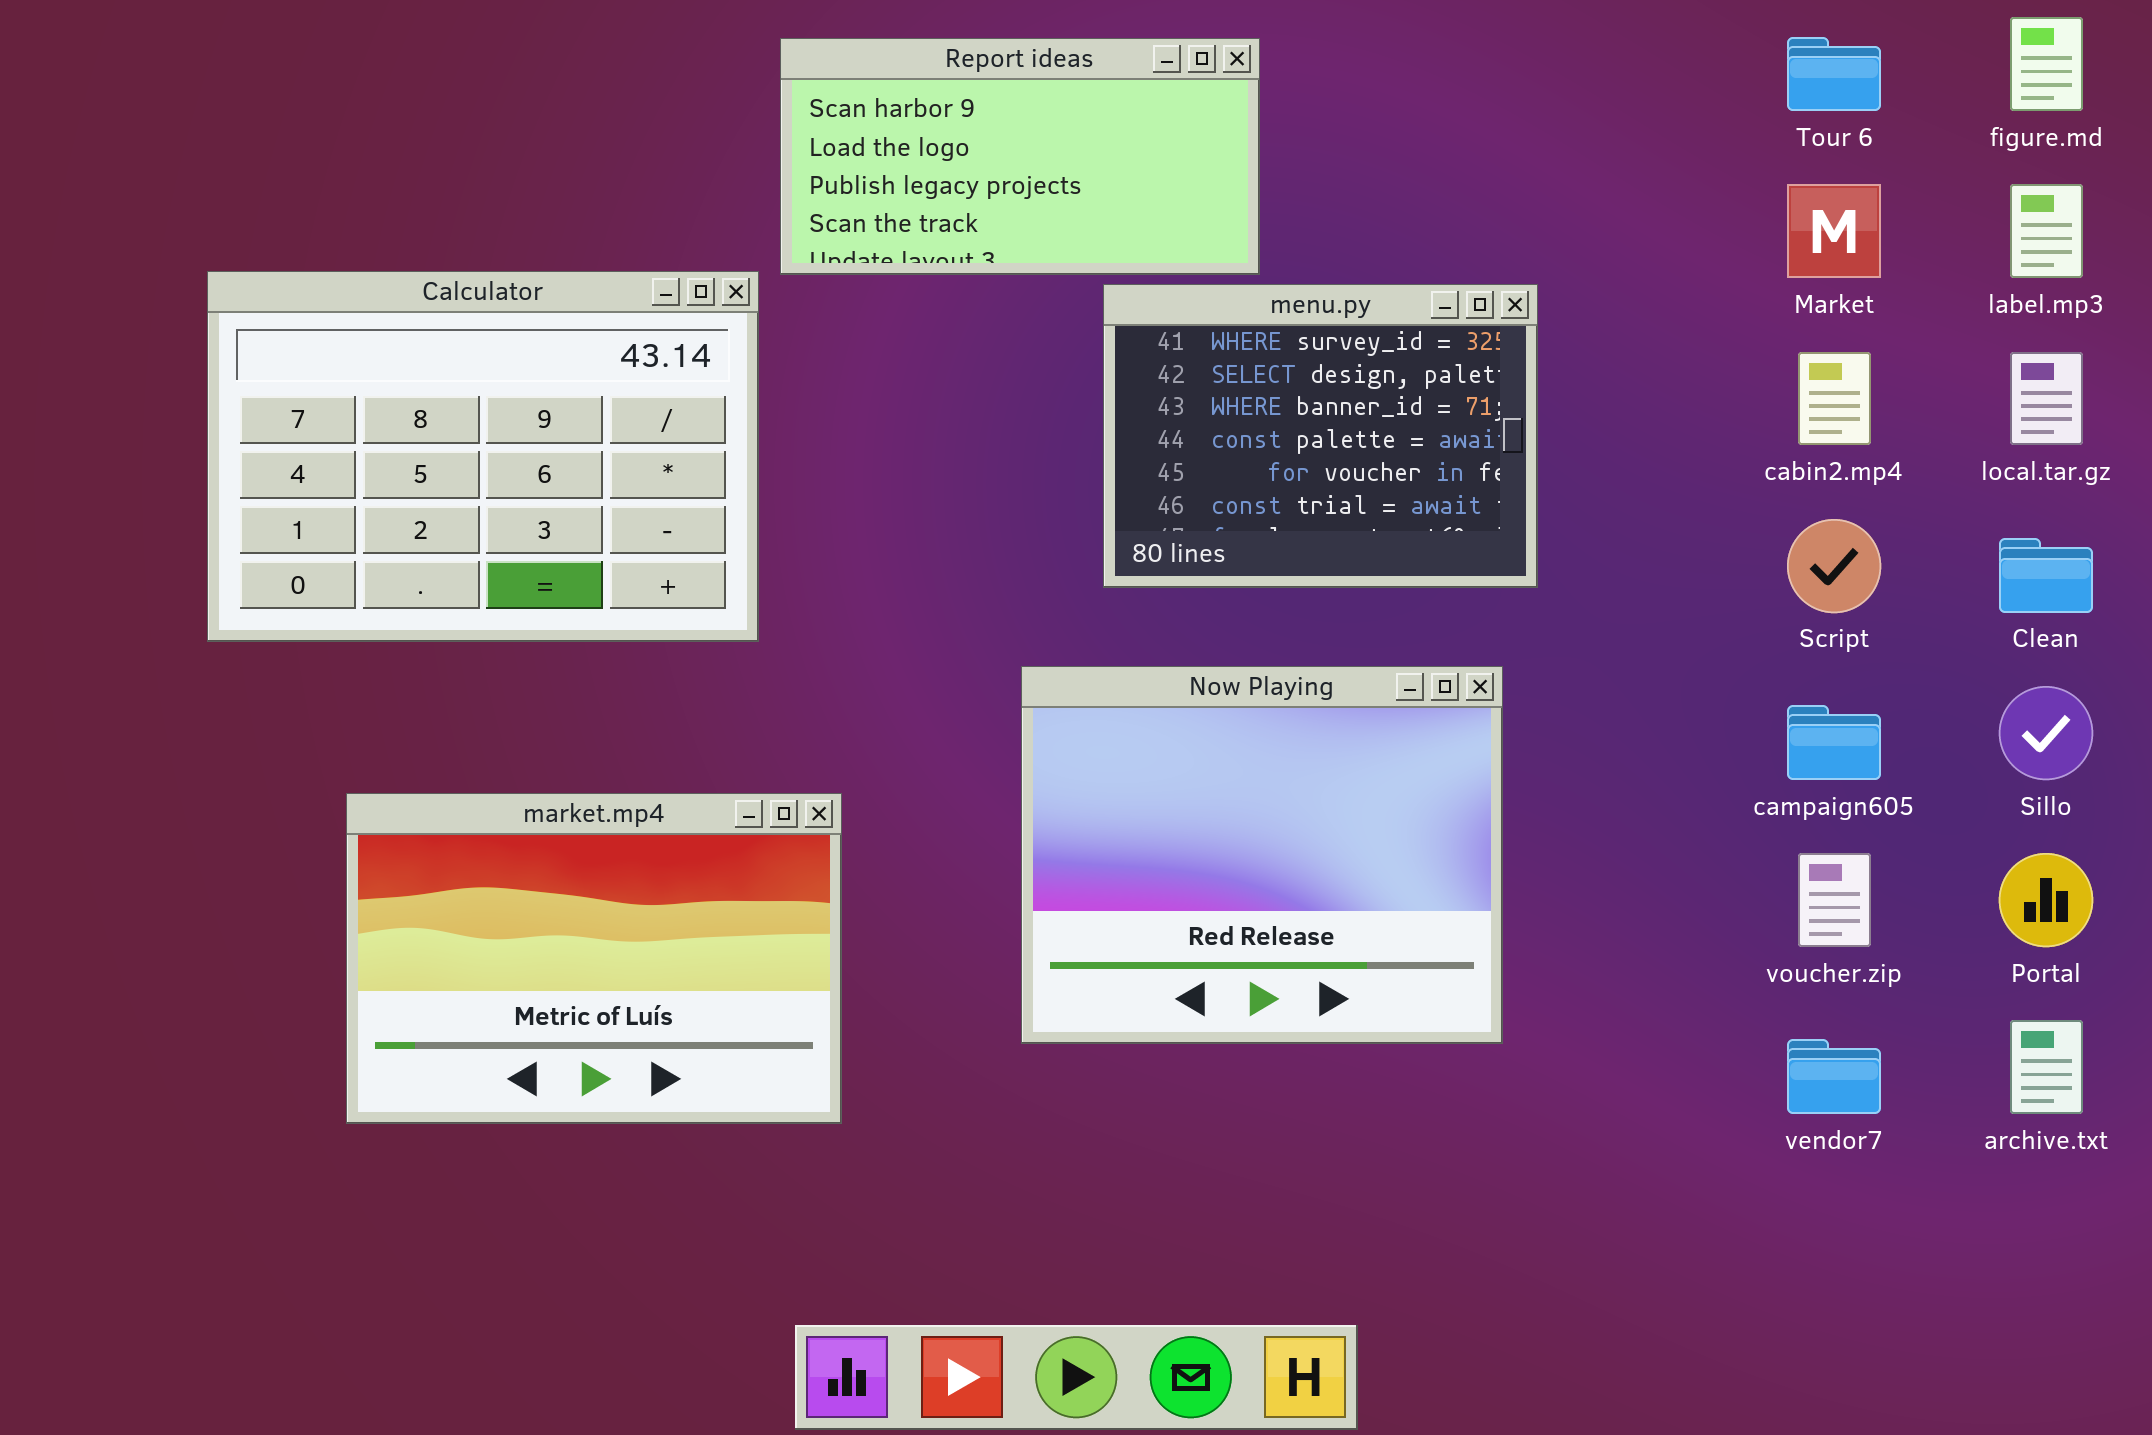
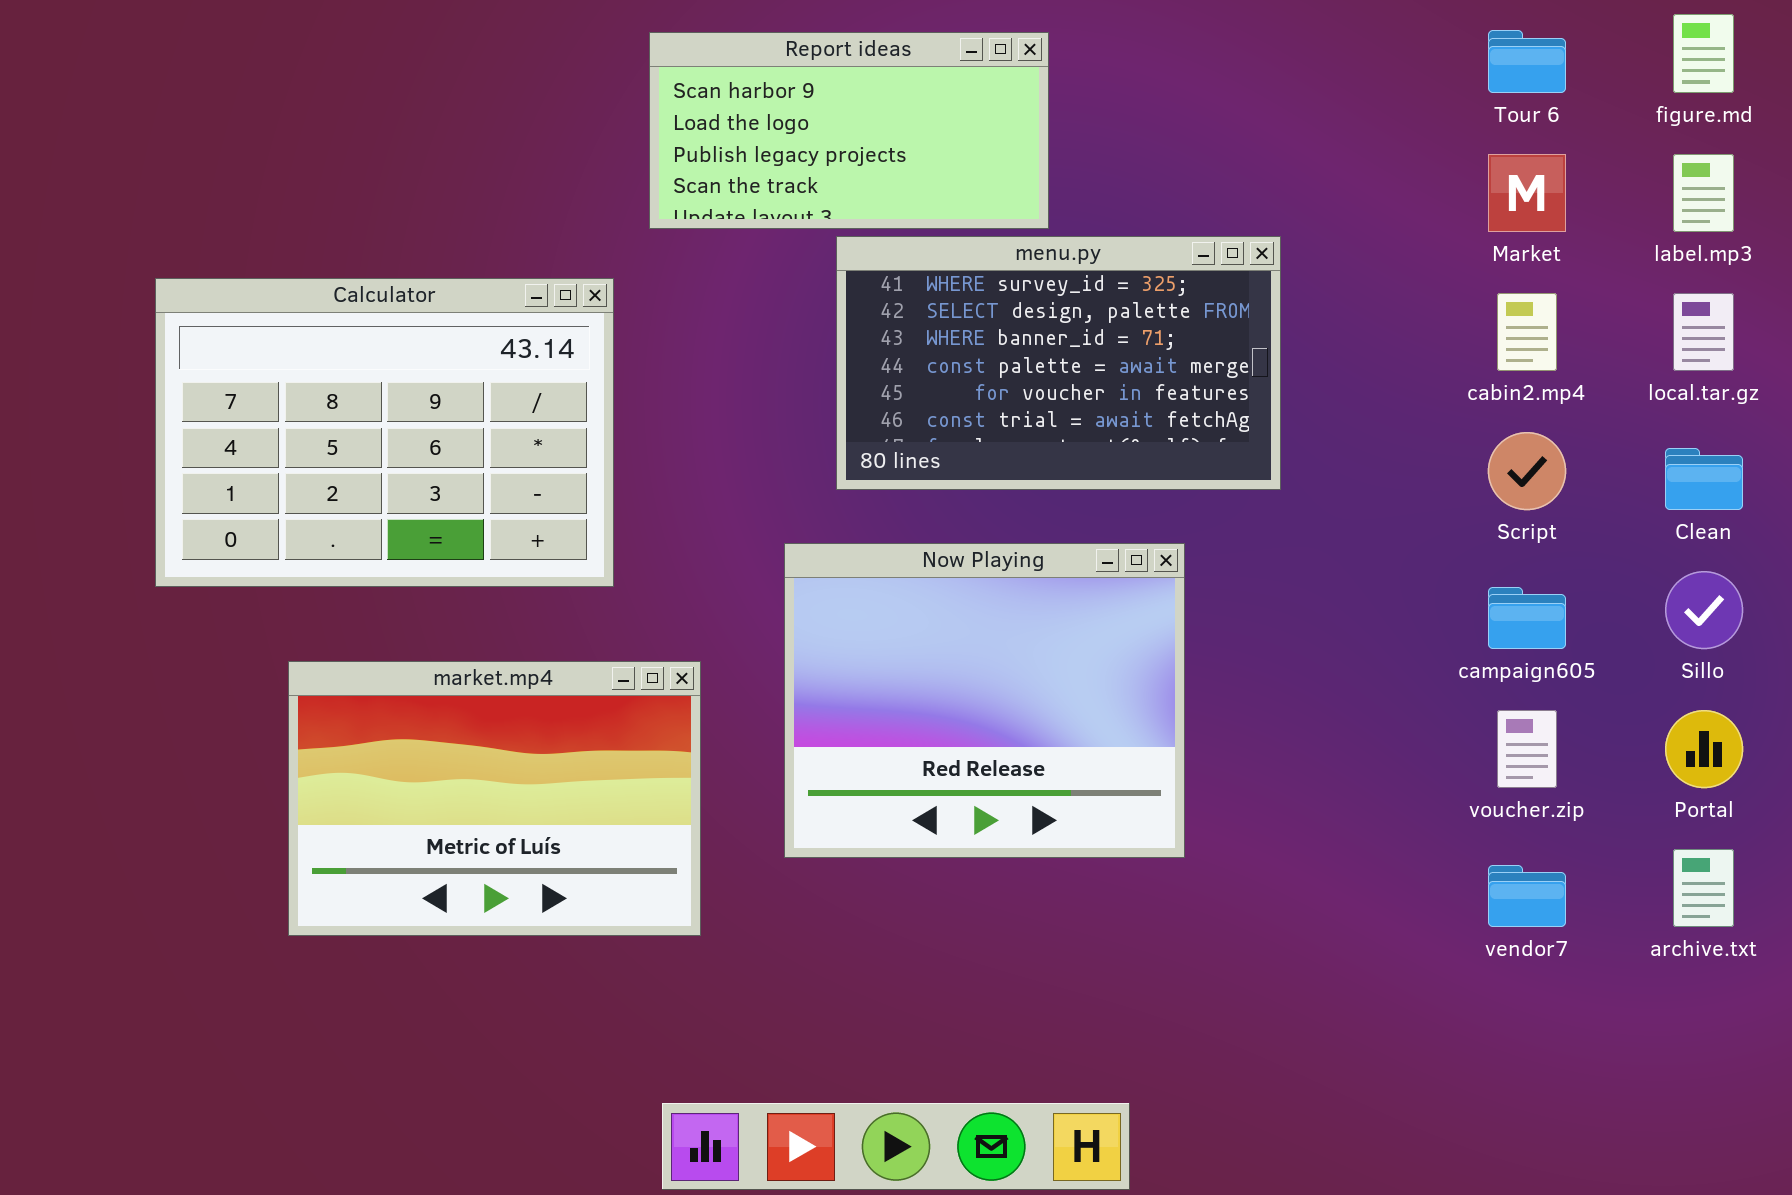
Calculator: [207,271,759,642] -> [155,278,614,587], moved
menu.py: [1103,284,1538,588] -> [836,236,1281,490], resized
Now Playing: [1021,666,1503,1044] -> [784,543,1185,858], moved

